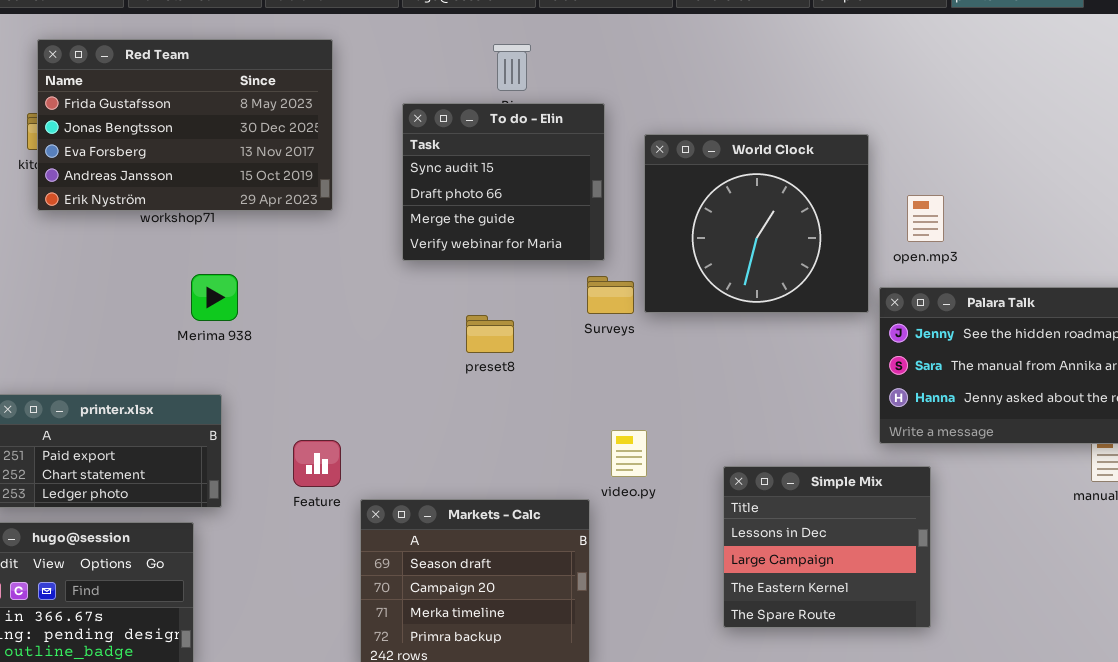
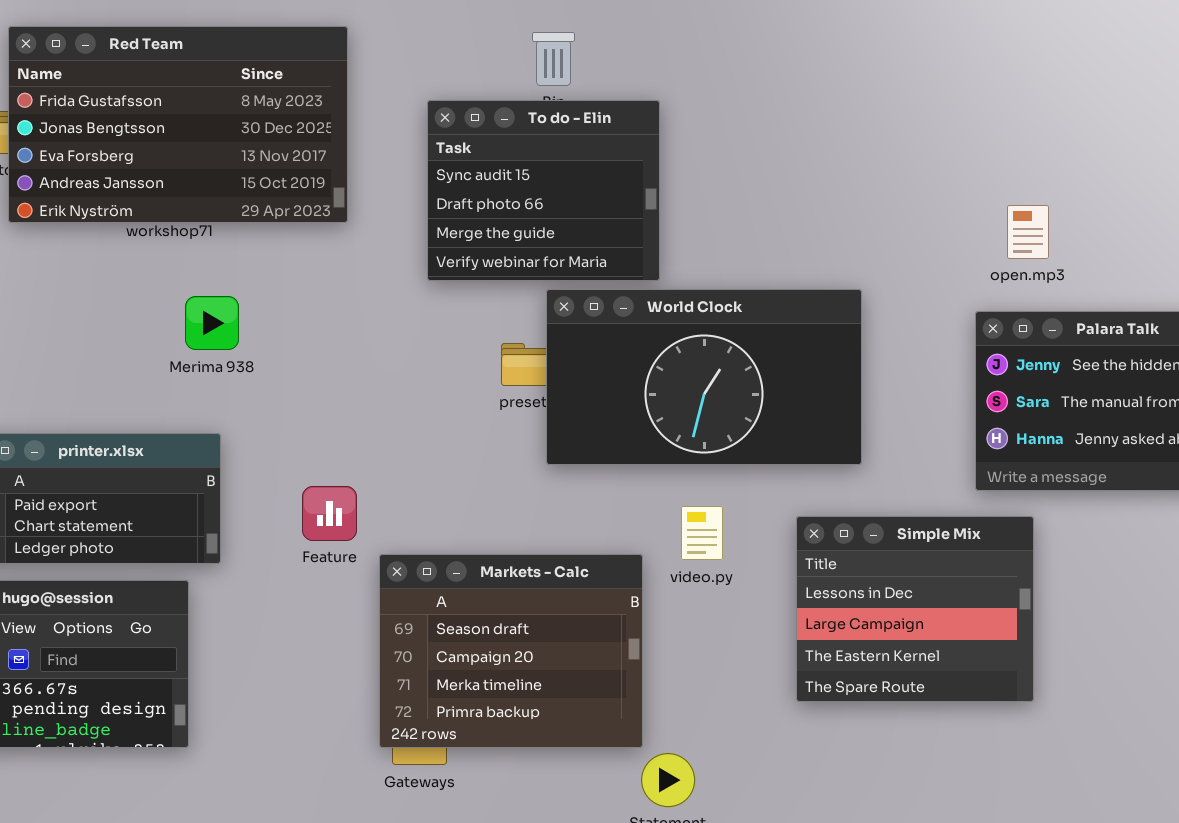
World Clock: [644,134,869,313] -> [546,289,862,465], moved, resized
video.py: [611,430,647,477] -> [681,506,723,560], moved

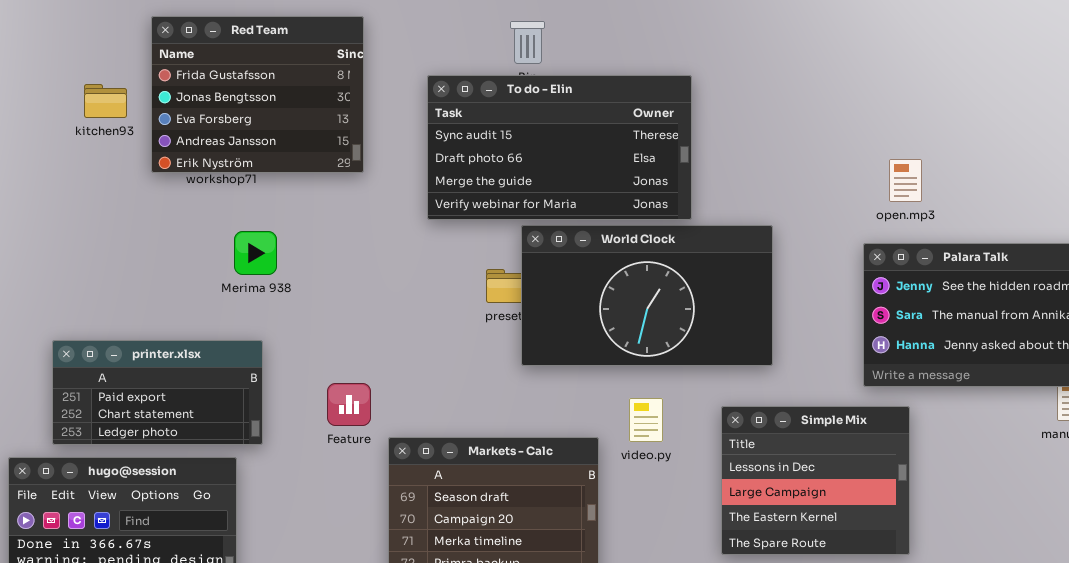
Red Team: [8,26,348,223] -> [151,16,364,173], resized
To do - Elin: [427,100,660,281] -> [427,75,692,220], resized

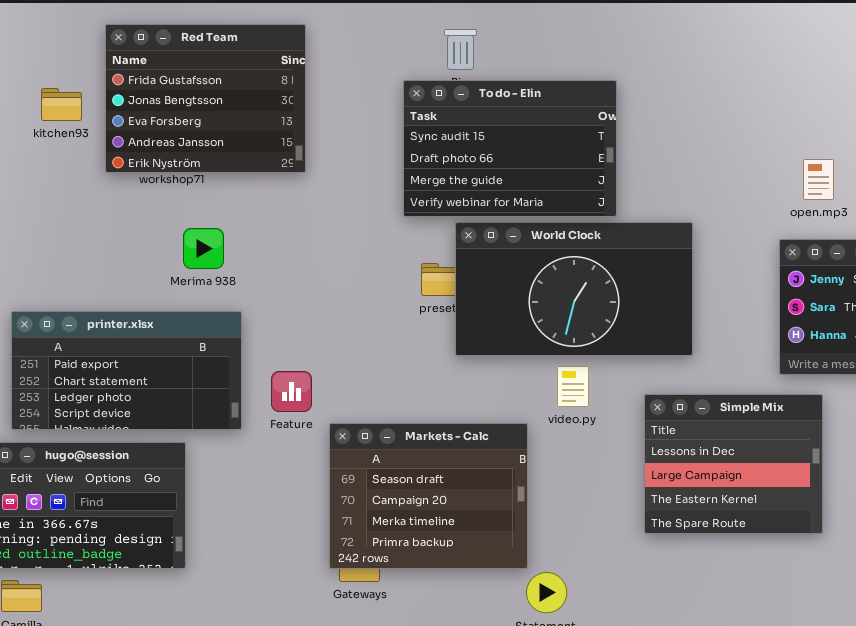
To do - Elin: [427,75,692,220] -> [403,80,617,217], resized
printer.xlsx: [52,340,263,445] -> [11,311,242,430], resized
video.py: [629,398,663,442] -> [557,366,589,407], moved

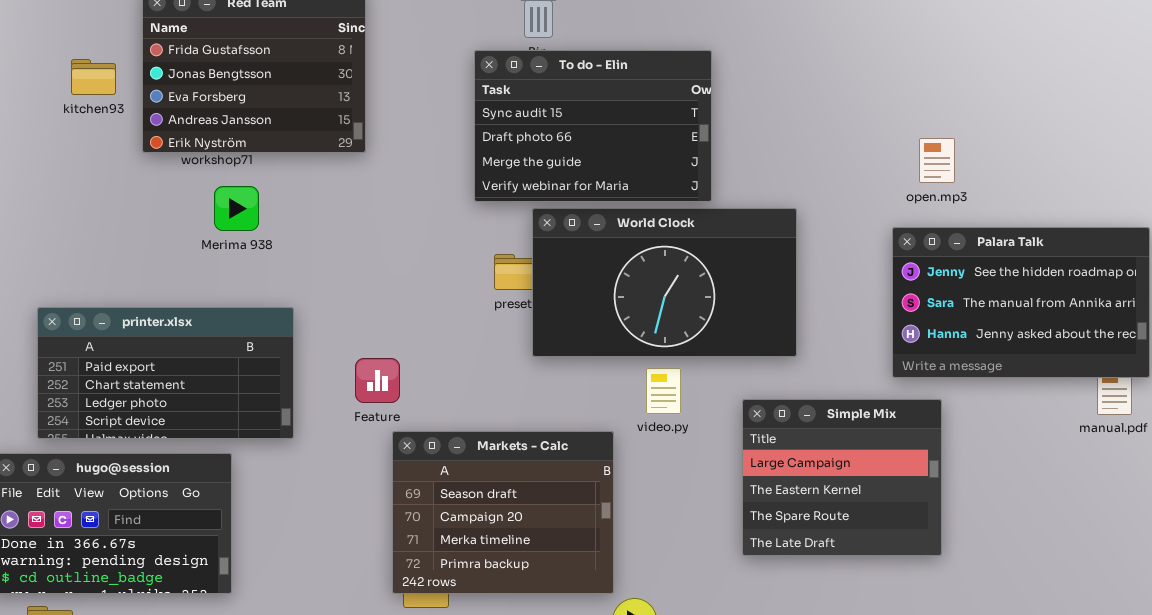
Merima 938: [183,228,224,269] -> [214,186,259,231], moved
Feature: [271,371,312,412] -> [355,358,400,403], moved
Simple Mix: [644,394,823,534] -> [742,399,942,556], scrolled down 1 row

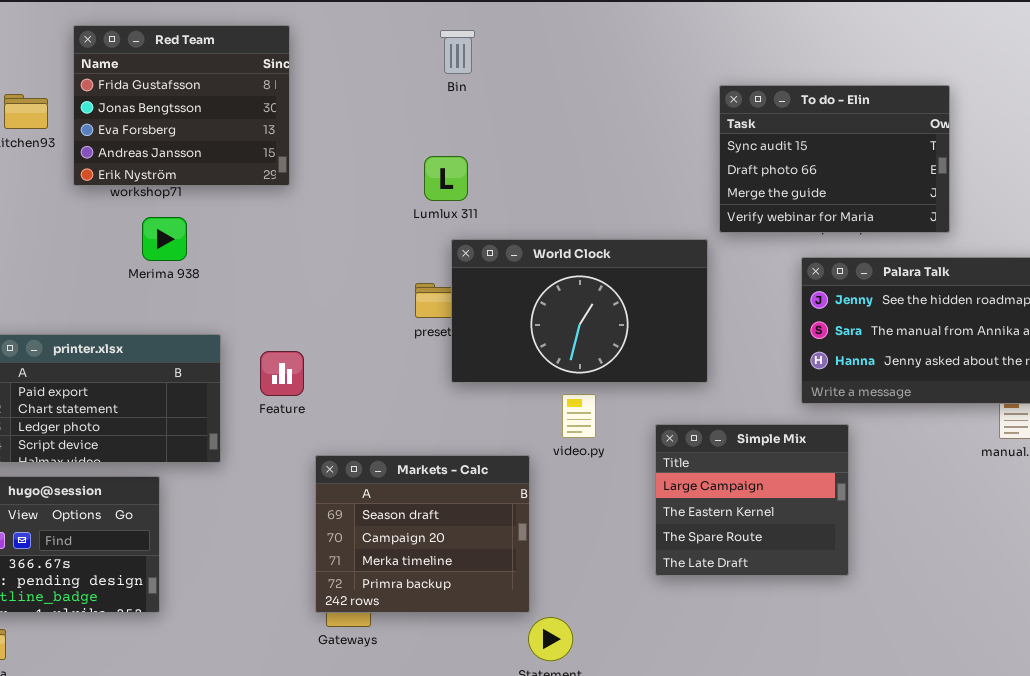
To do - Elin: [474,50,712,202] -> [719,85,950,233], moved
Feature: [355,358,400,403] -> [260,351,304,396], moved

